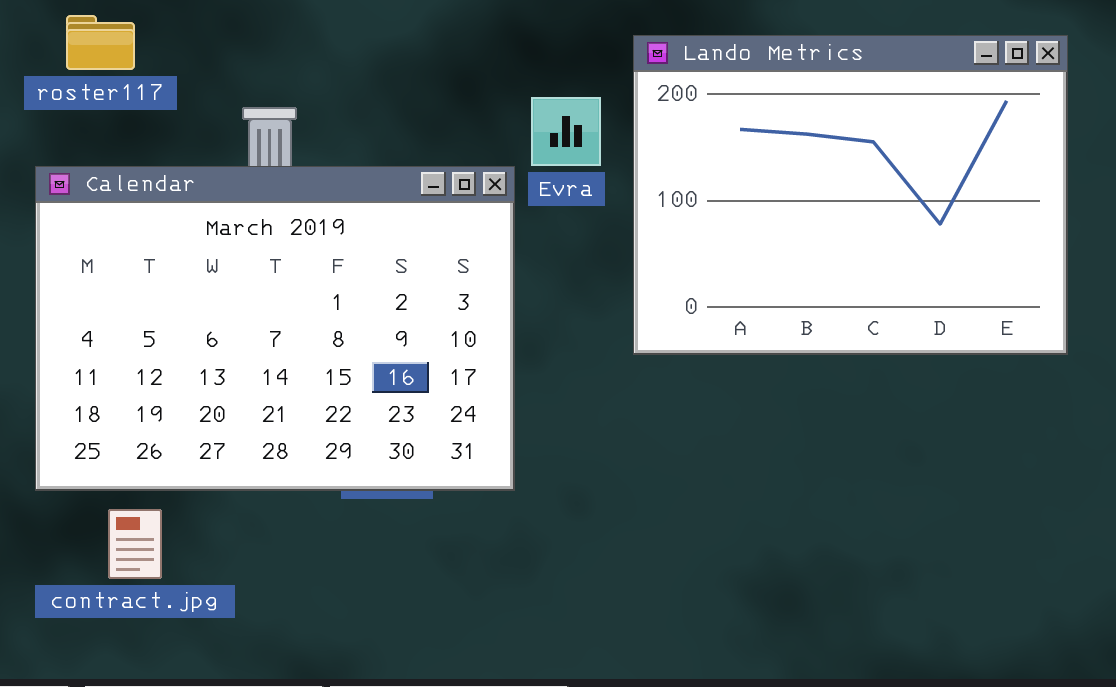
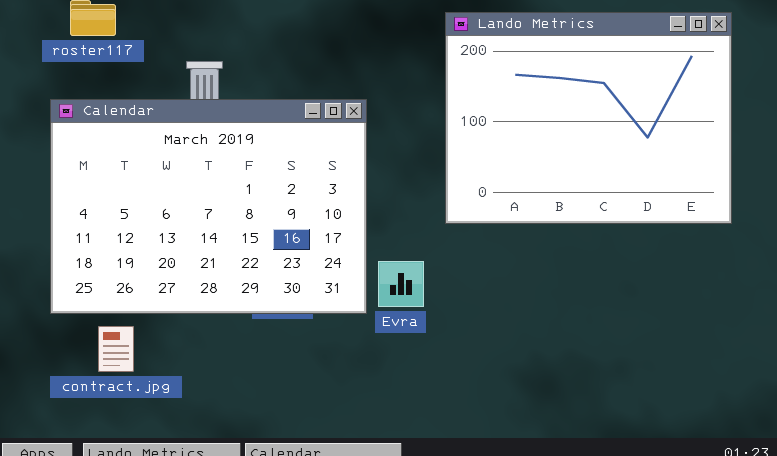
Evra: [531,97,601,166] -> [378,261,424,307], moved

